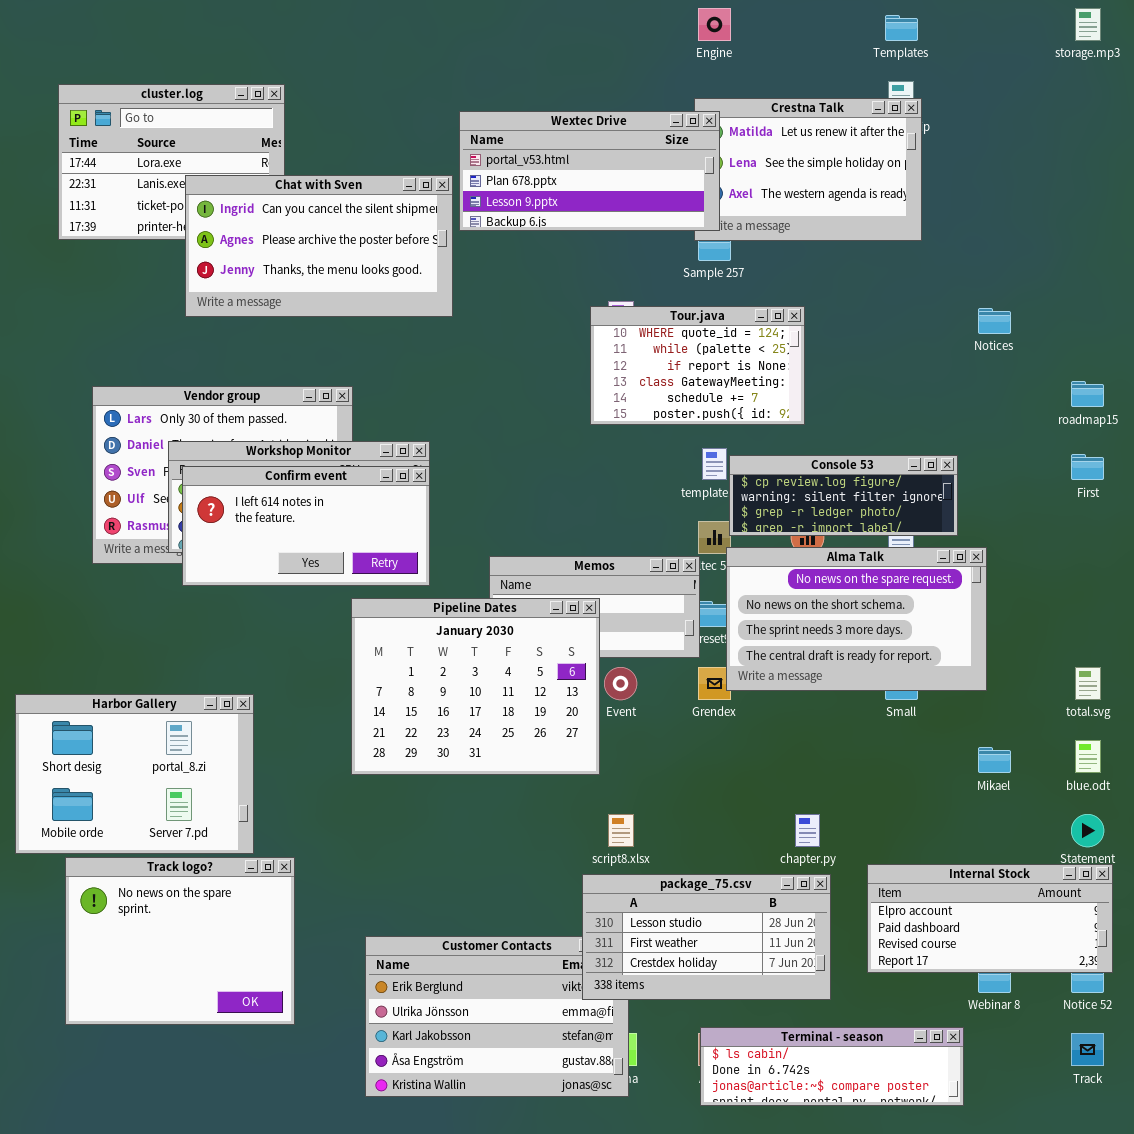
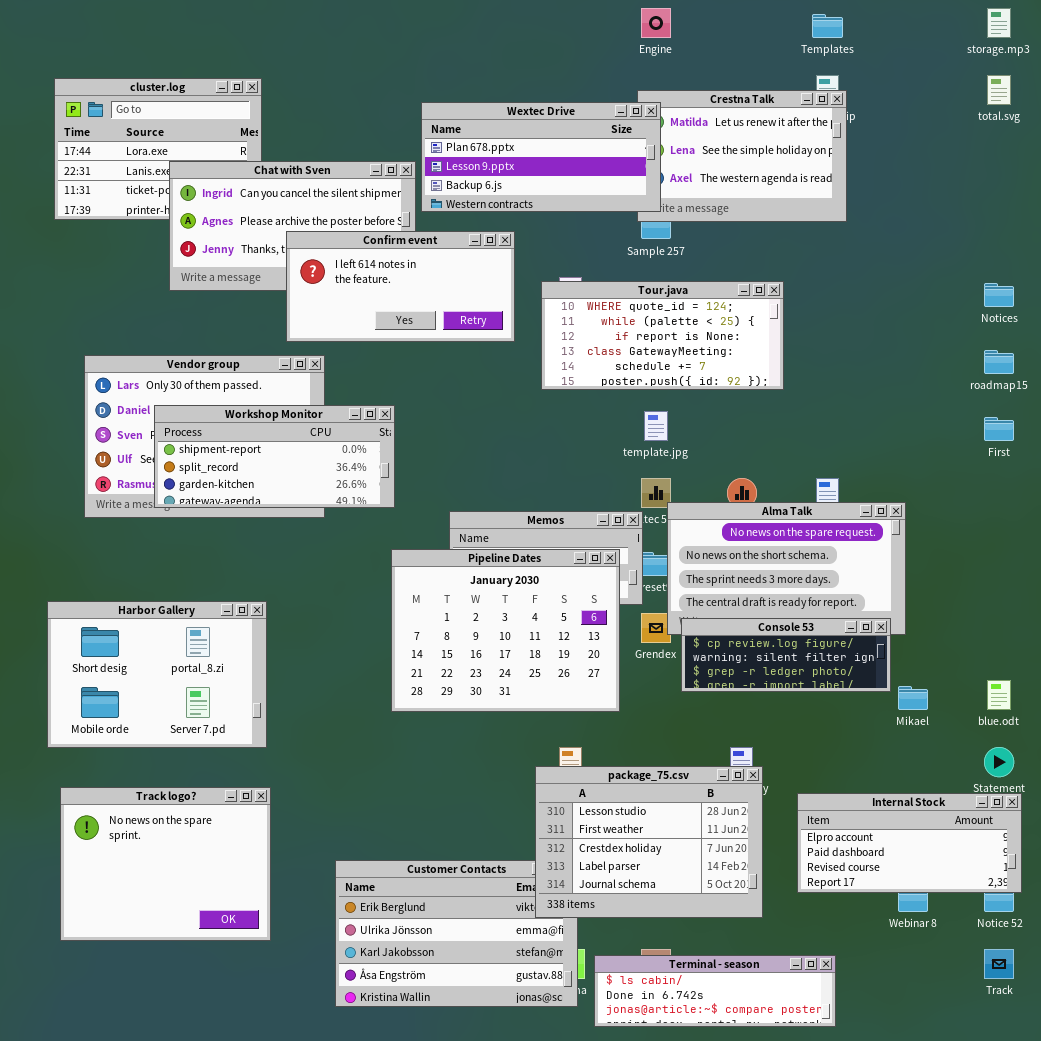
Wextec Drive: [459,111,720,231] -> [421,102,661,212], scrolled down 1 row
Tour.java: [590,306,805,425] -> [541,281,784,390], resized
Notices: [978,308,1011,334] -> [984,283,1014,307], moved
Console 53: [729,455,958,536] -> [681,618,891,692], moved
Confirm event: [182,466,430,586] -> [286,231,515,342], moved
Pipeline Dates: [351,598,600,775] -> [391,549,620,712], moved
total.svg: [1075,667,1101,700] -> [987,75,1011,105], moved
Harbor Gallery: [15,694,254,854] -> [47,601,267,748], moved
package_75.csv: [582,874,831,1000] -> [535,766,763,918], resized
Terminal - season: [700,1027,964,1106] -> [594,955,836,1027], moved

